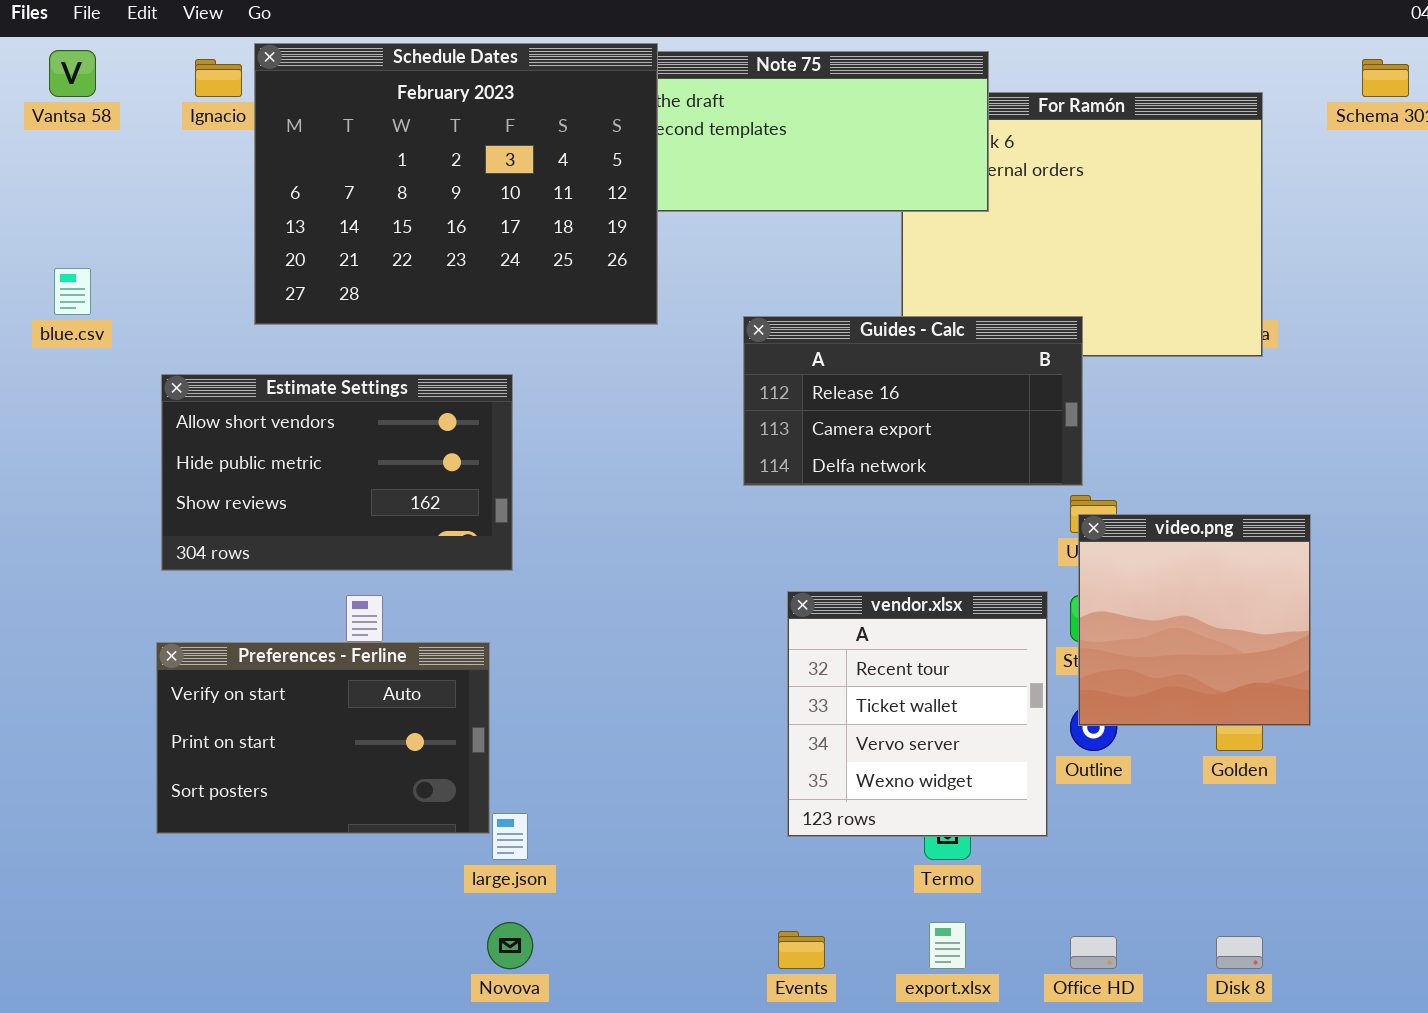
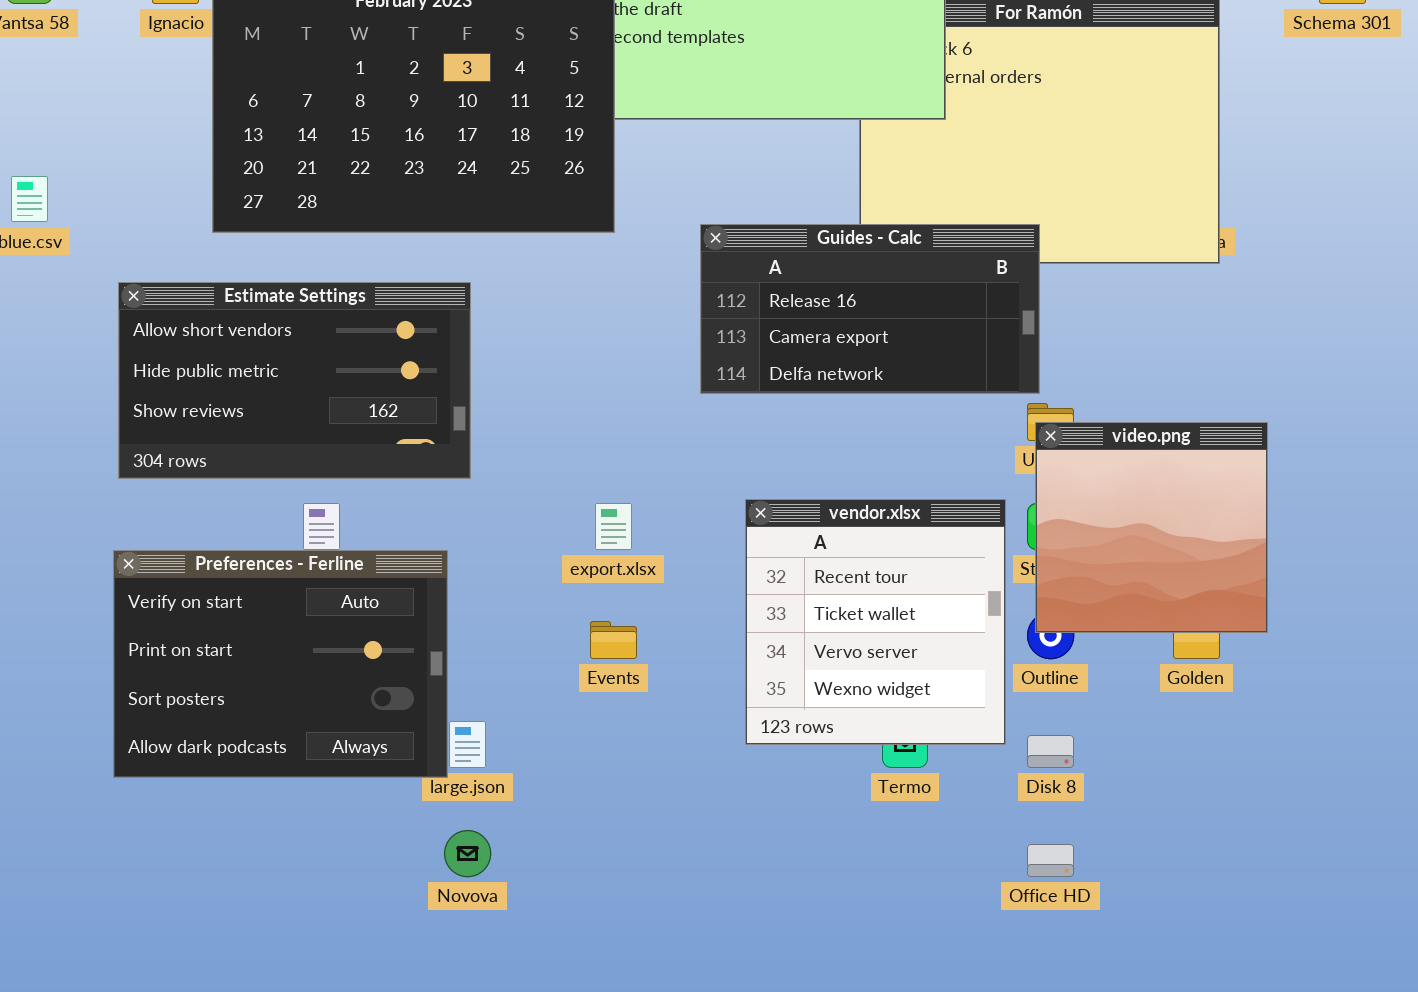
Preferences - Ferline: [156,642,490,834] -> [113,550,448,778], resized
export.xlsx: [929,922,966,969] -> [595,503,632,550], moved
Events: [778,931,825,969] -> [590,621,637,659], moved
Disk 8: [1216,936,1263,969] -> [1027,735,1074,768], moved

